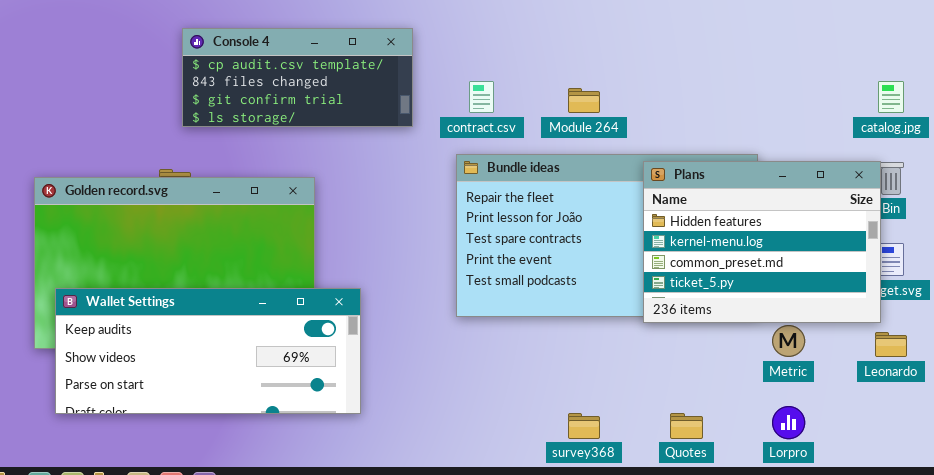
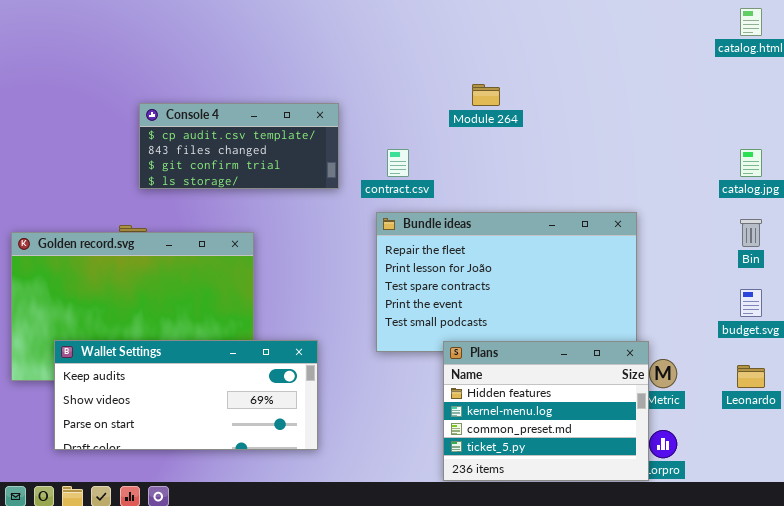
Module 264: [568,88,600,113] -> [472,84,500,106], moved
Plans: [643,161,881,323] -> [443,341,649,481], moved
Wallet Settings: [55,288,361,414] -> [54,340,318,450], moved

